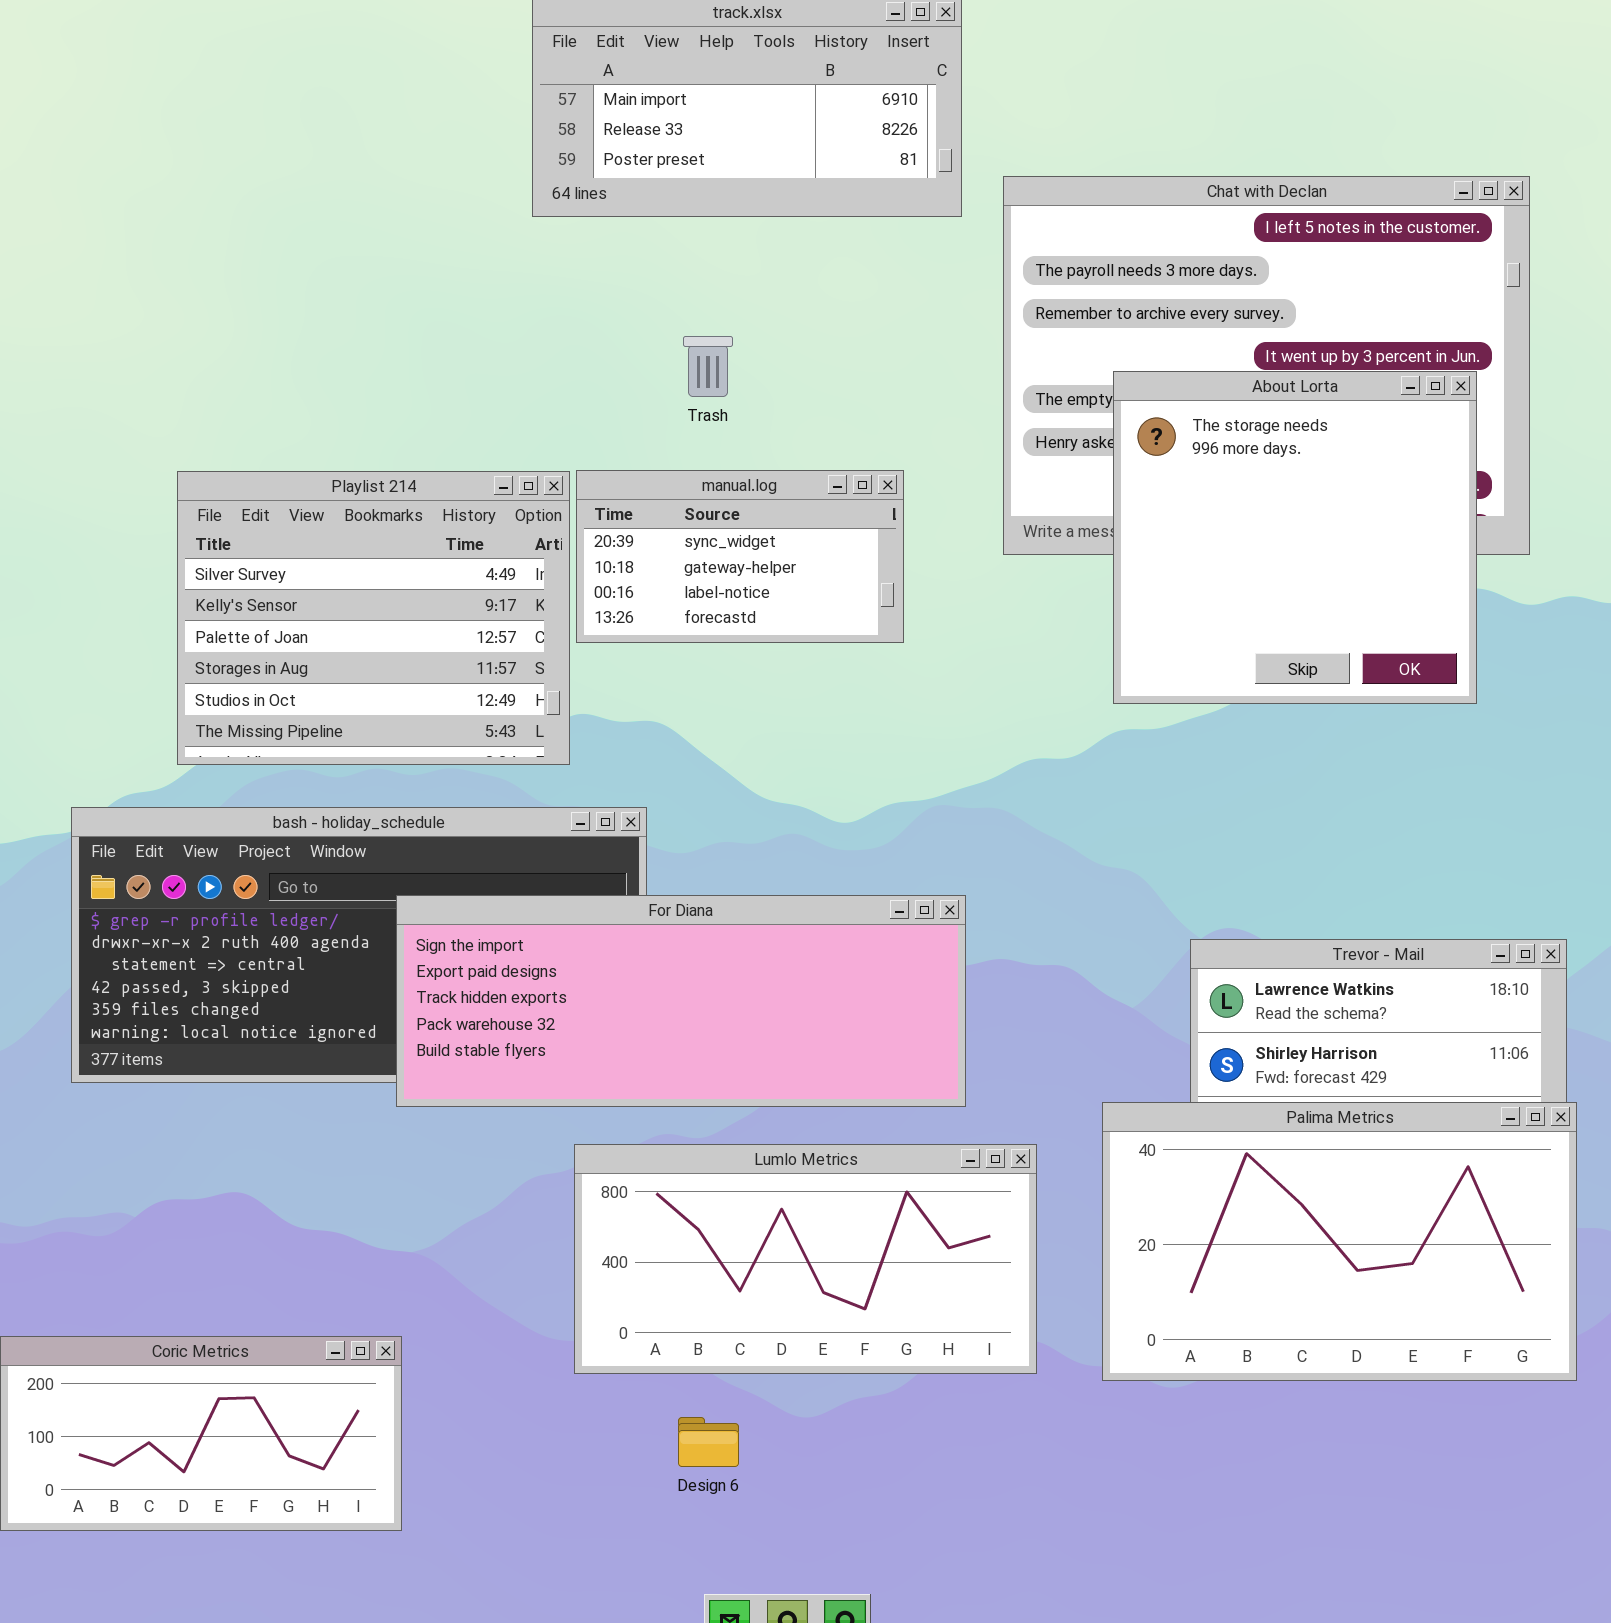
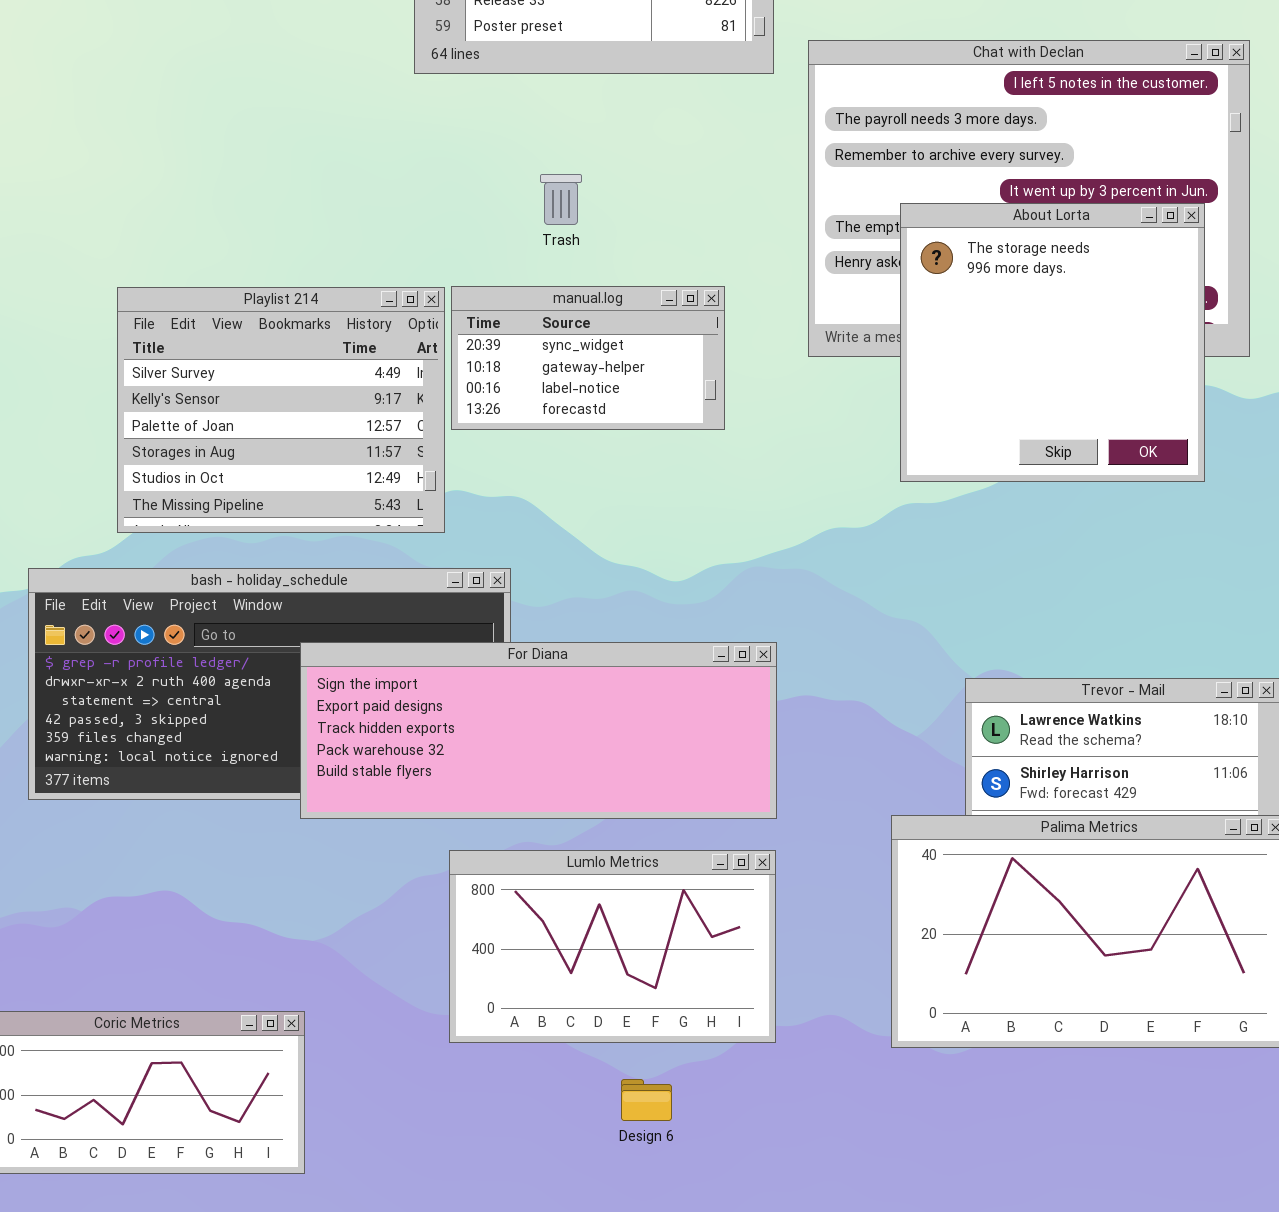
Lumlo Metrics: [574,1144,1037,1374] -> [449,850,776,1043], resized
Design 6: [678,1417,739,1467] -> [621,1079,672,1121], moved

